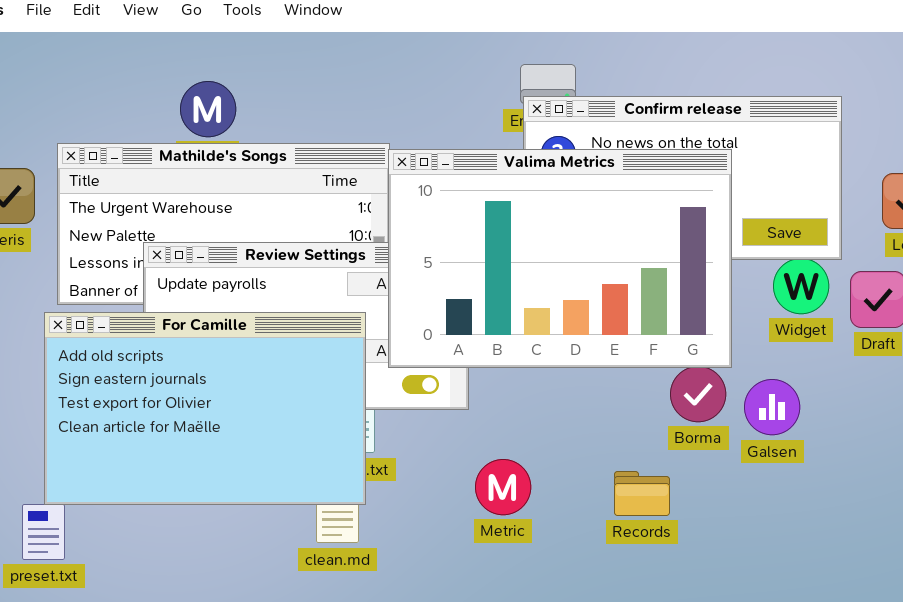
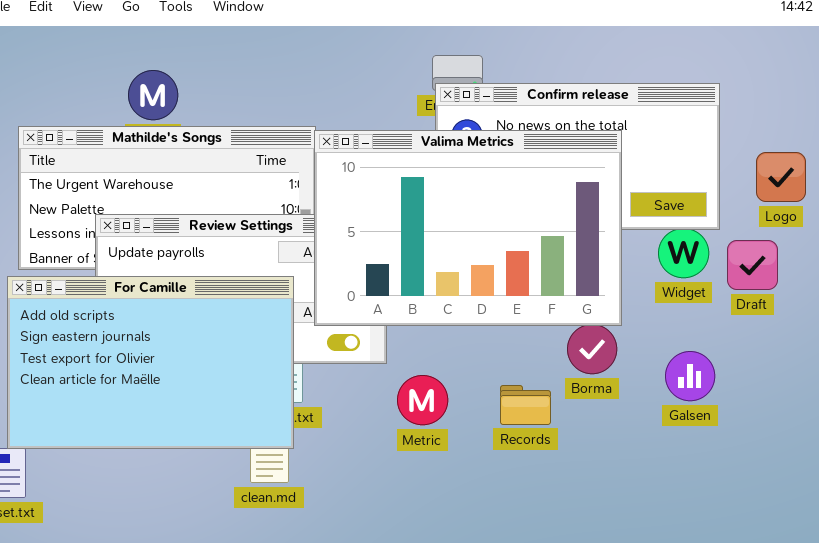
Galsen: [744,379,800,435] -> [665,351,715,401], moved
Metric: [475,459,531,515] -> [397,375,448,425], moved
Records: [614,471,670,516] -> [500,385,551,425], moved

